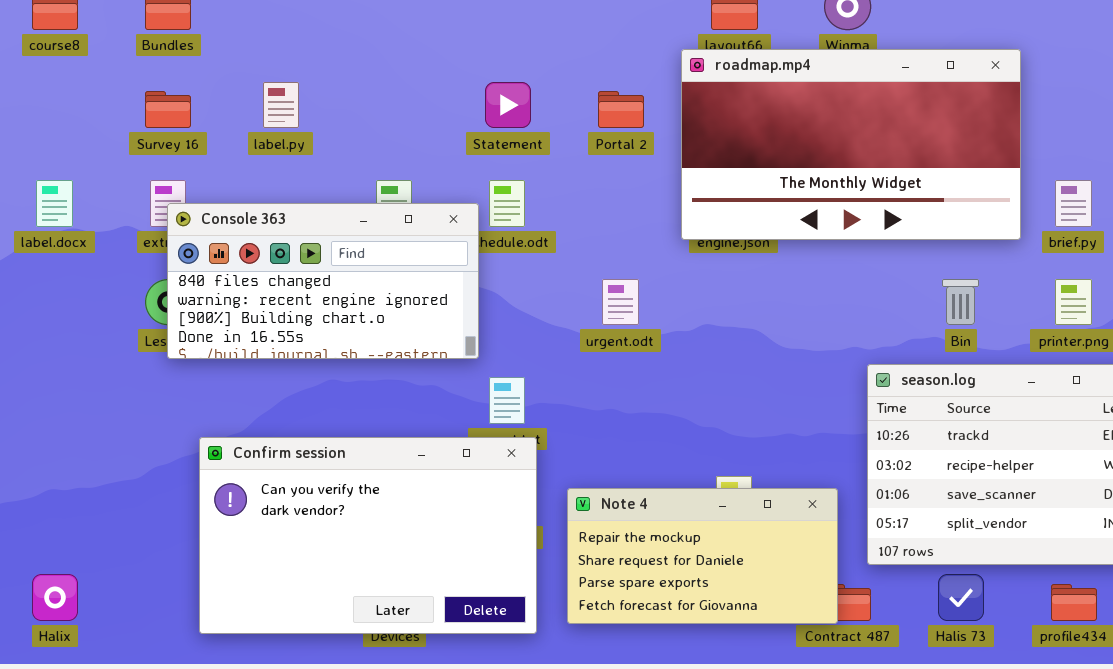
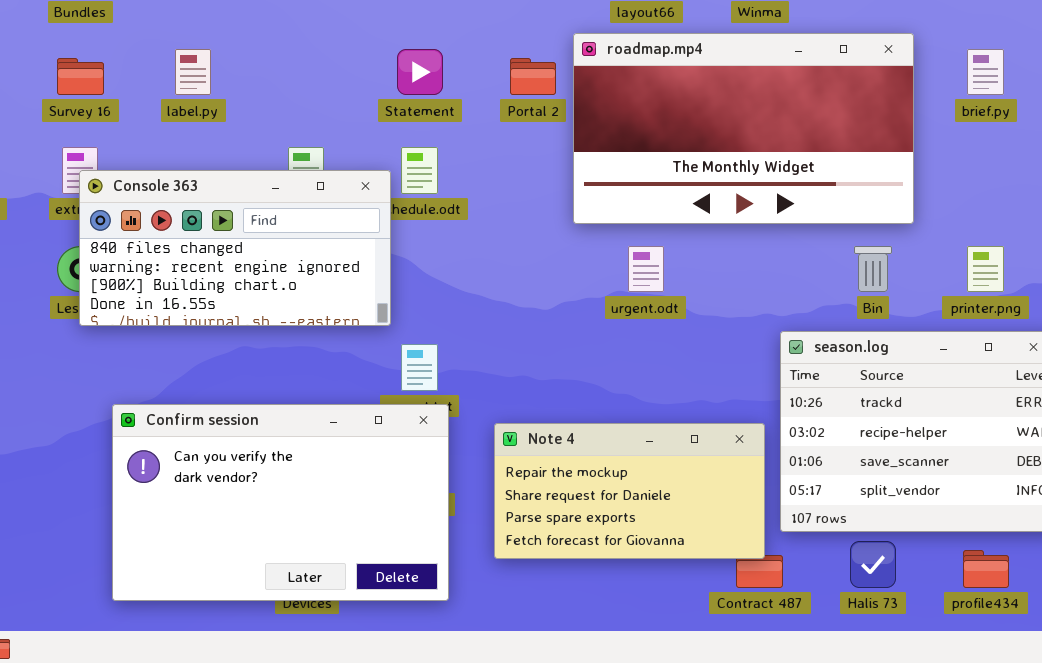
roadmap.mp4: [681,49,1021,240] -> [573,33,914,224], moved
brief.py: [1055,180,1092,227] -> [967,49,1004,95], moved
urgent.odt: [602,279,639,325] -> [628,246,664,292], moved
Note 4: [567,488,838,624] -> [494,423,765,559], moved

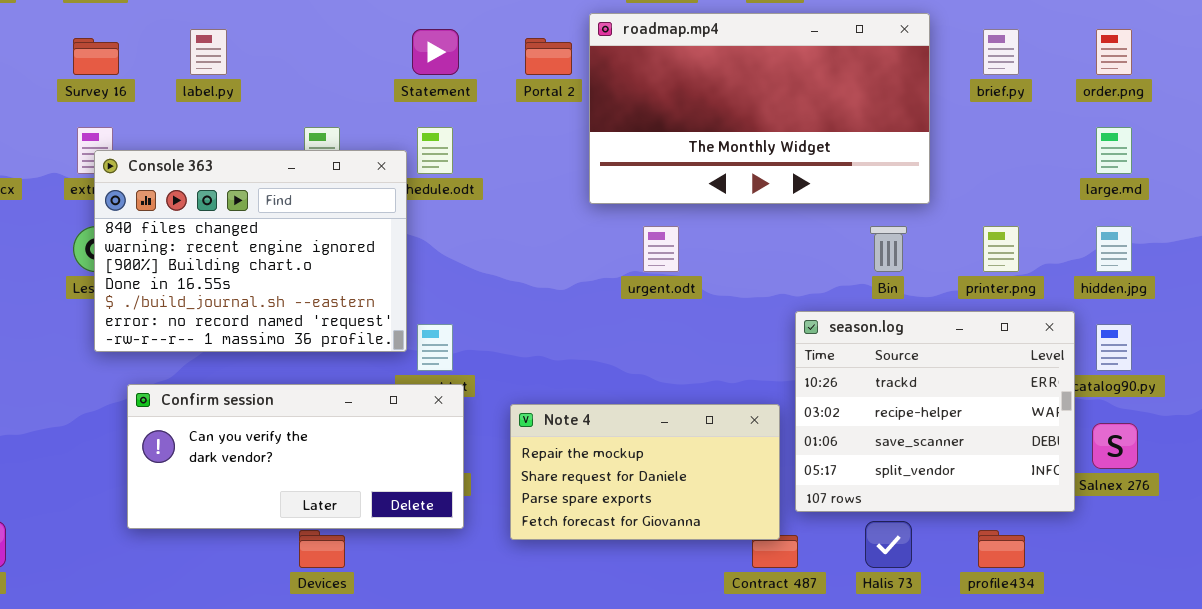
Console 363: [79,170,391,326] -> [94,150,407,352], resized
Confirm session: [112,404,449,601] -> [127,384,464,529], resized

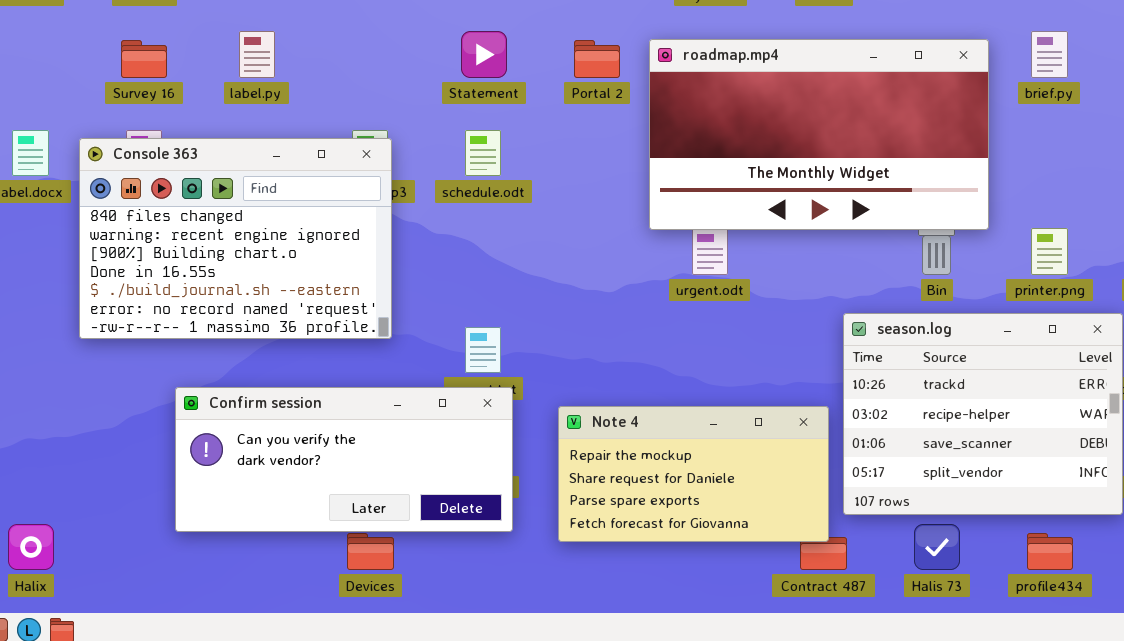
roadmap.mp4: [589,13,930,204] -> [649,39,989,230], moved
Console 363: [94,150,407,352] -> [79,138,392,339], moved

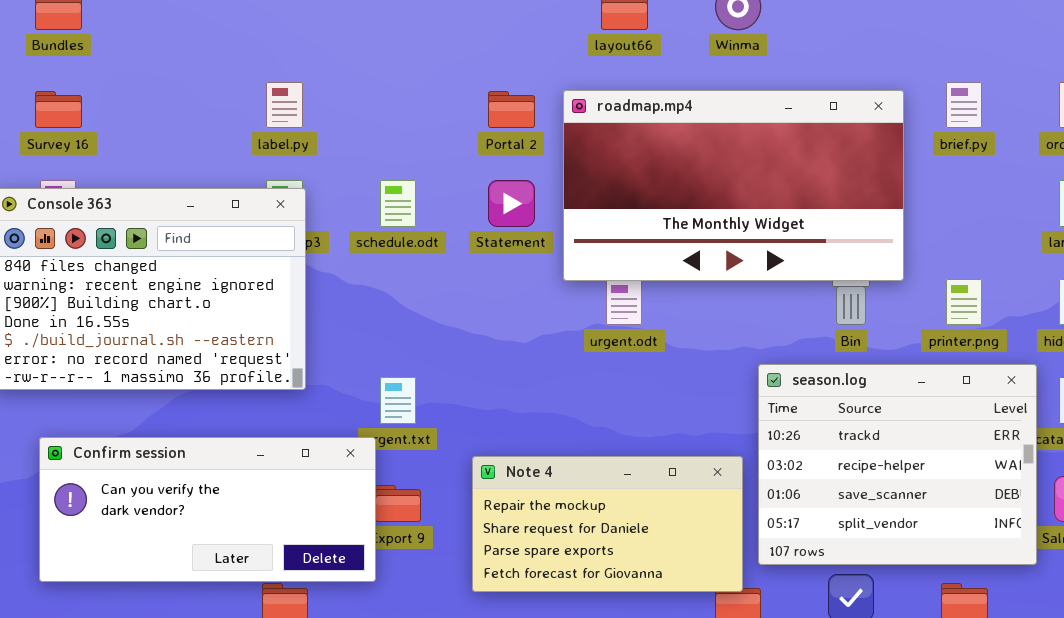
label.py: [239,31,275,78] -> [266,82,303,128], moved
Statement: [461,31,507,78] -> [488,180,535,227], moved
Confirm session: [175,387,513,532] -> [39,437,376,582], moved

